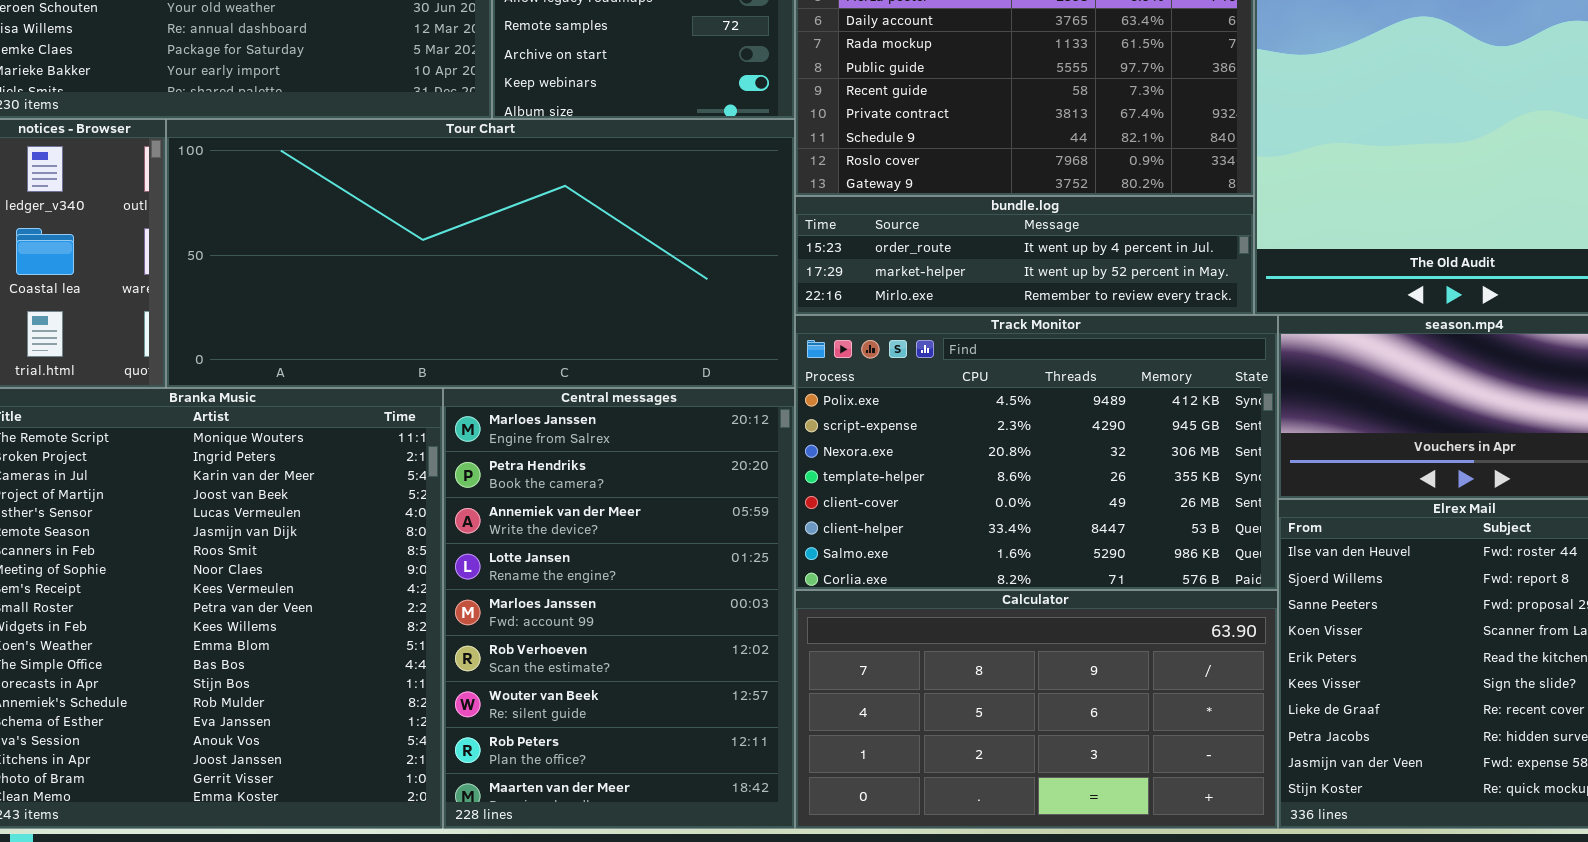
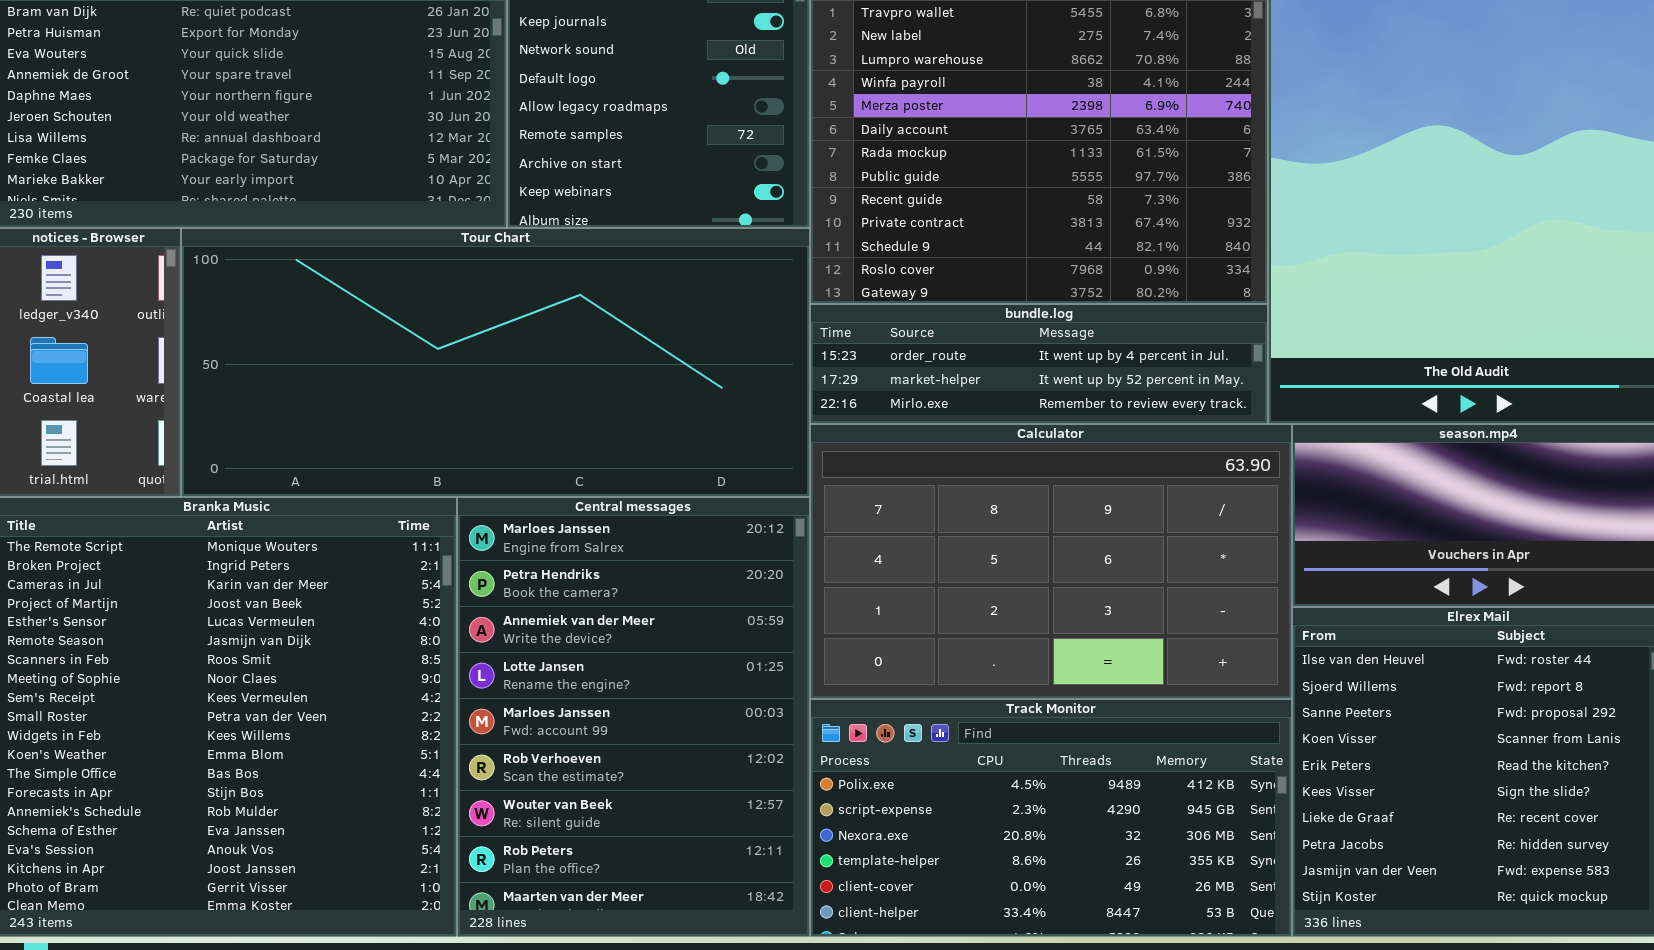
Track Monitor: [795,315,1278,590] -> [810,699,1292,937], moved, resized
Calculator: [795,590,1278,829] -> [810,424,1292,699], moved, resized

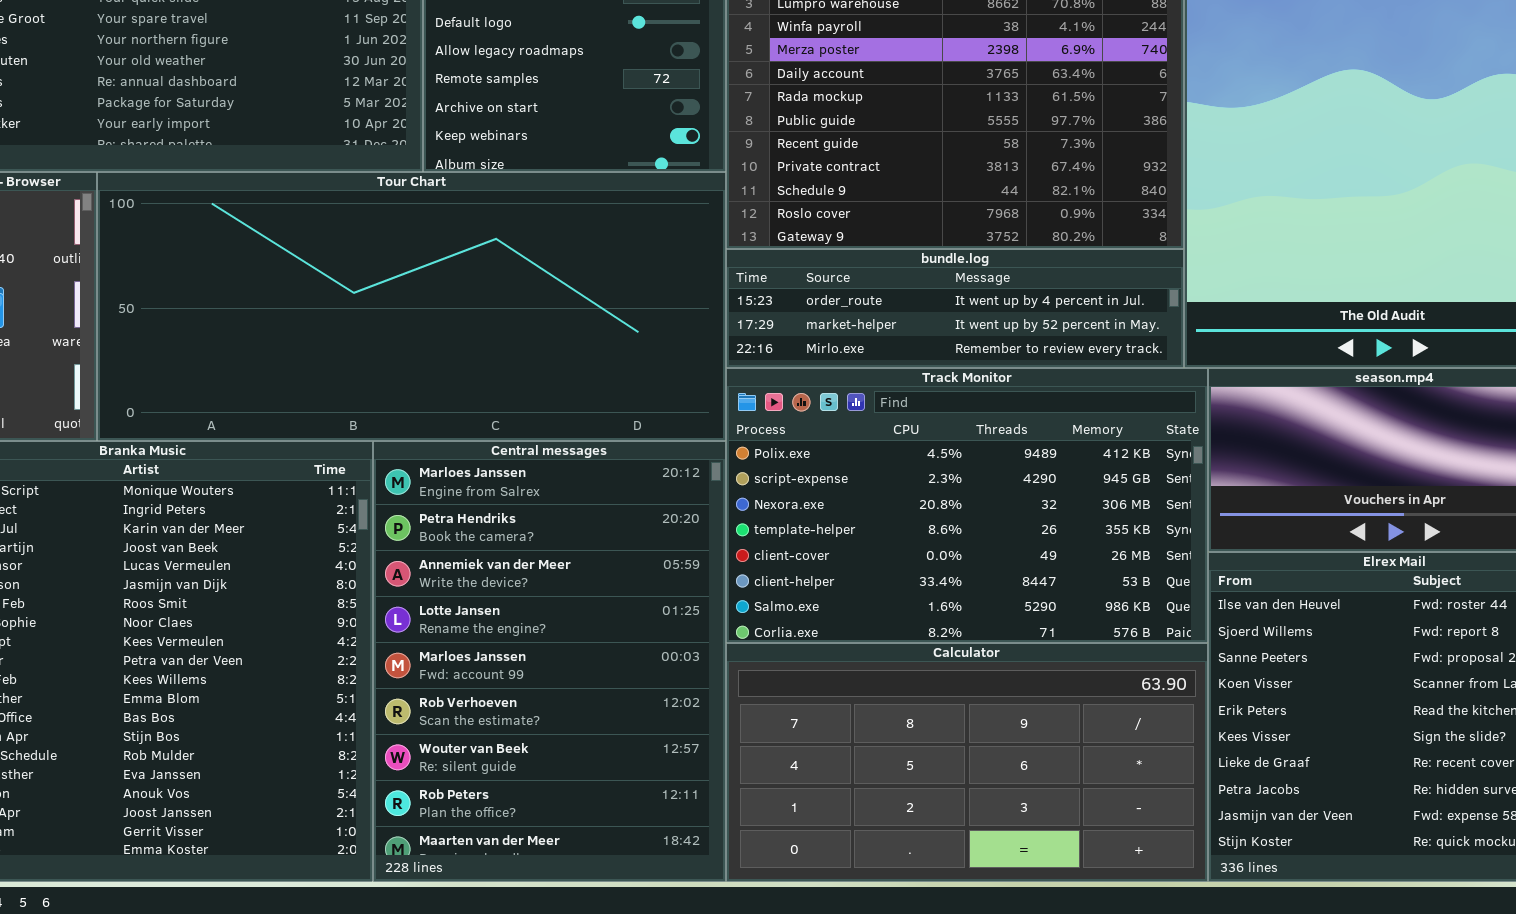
Calculator: [810,424,1292,699] -> [726,643,1208,882], moved, resized
Track Monitor: [810,699,1292,937] -> [726,368,1208,643], moved, resized

